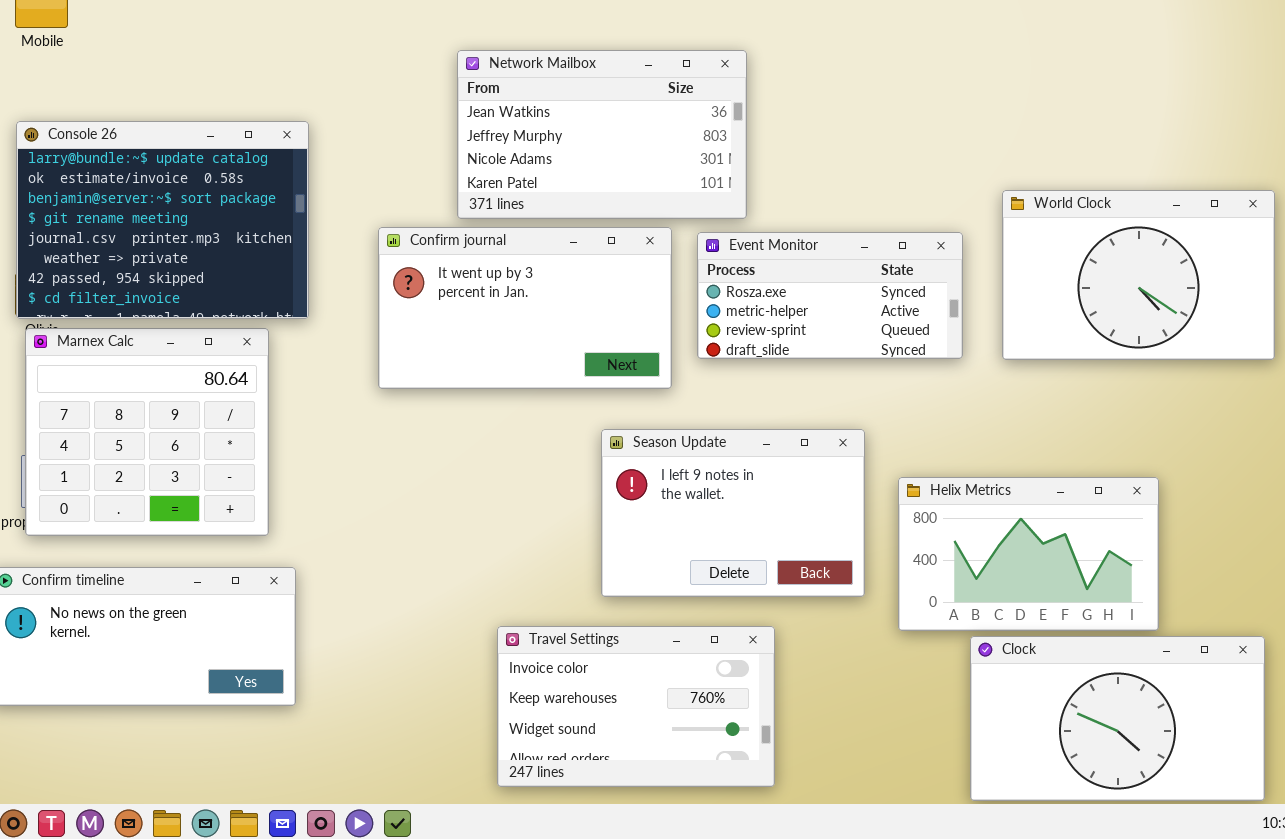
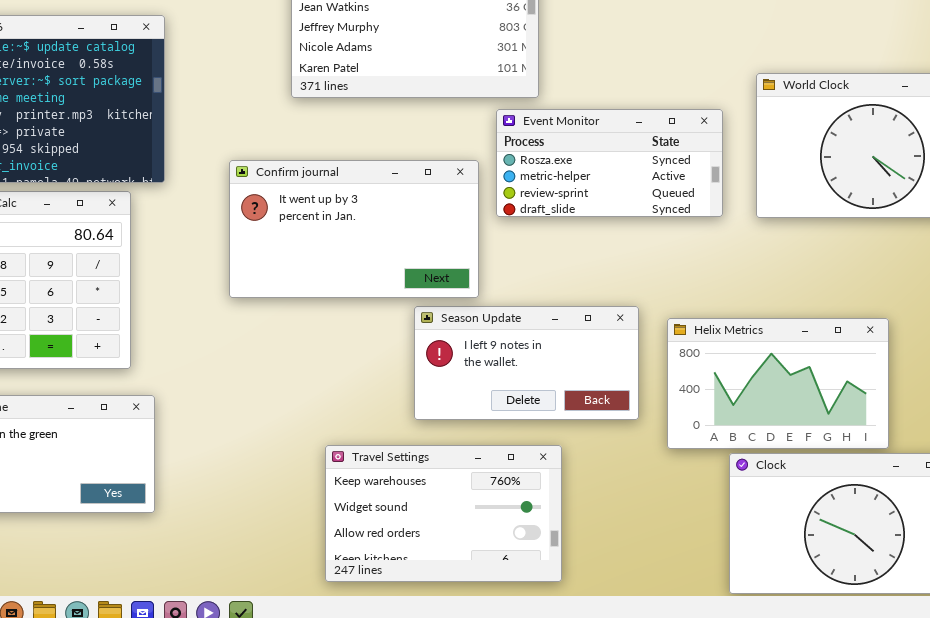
Confirm journal: [378,227,672,389] -> [229,160,479,298], moved
Season Update: [601,429,865,597] -> [414,306,639,420], resized
Travel Settings: [497,626,775,787] -> [325,445,562,582], scrolled down 1 row

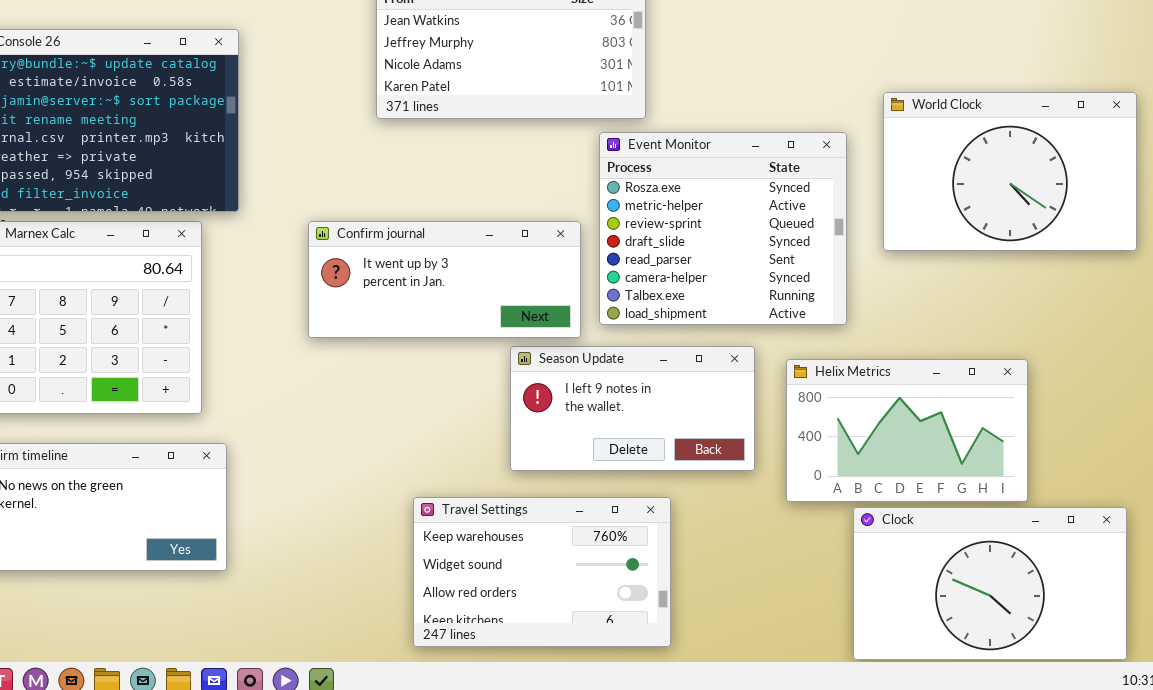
Event Monitor: [496,109,723,217] -> [599,132,847,325], resized
Confirm journal: [229,160,479,298] -> [308,221,581,338], resized

